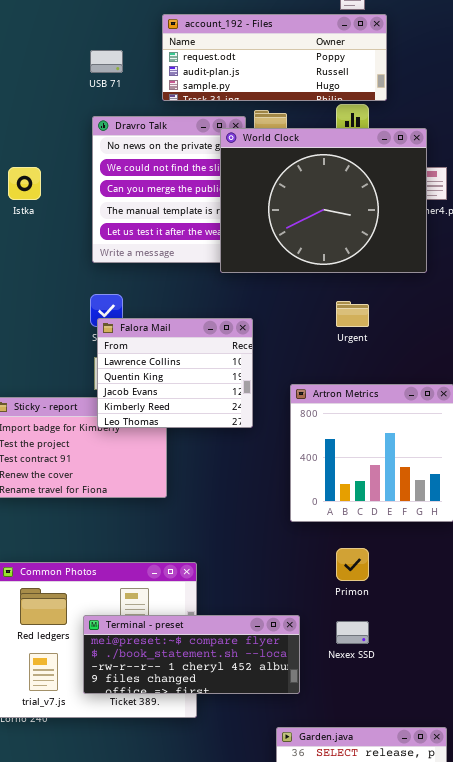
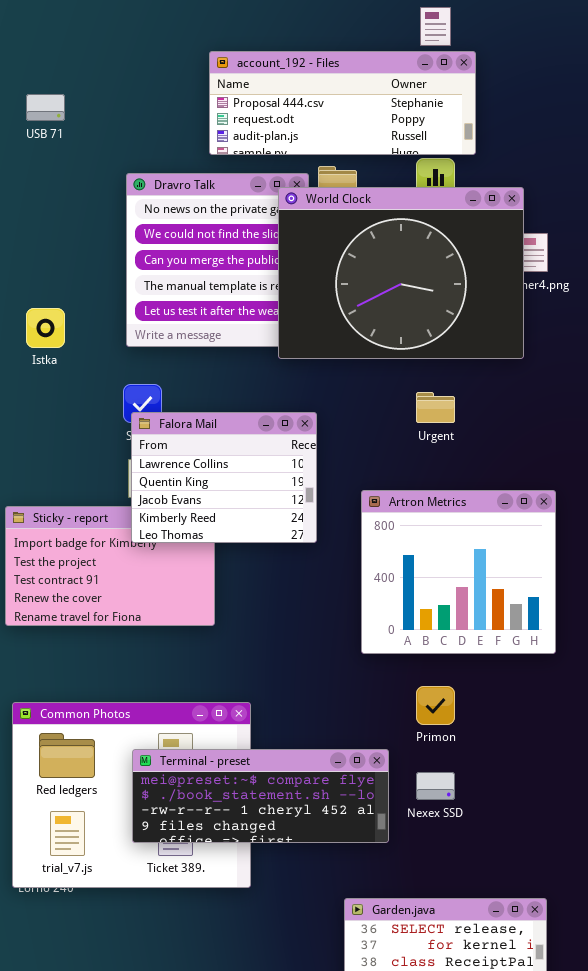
account_192 - Files: [162,14,387,101] -> [209,51,476,155], scrolled up 1 row
USB 71: [90,50,123,73] -> [26,94,65,121], moved
Istka: [8,167,41,200] -> [26,308,65,348], moved
Terminal - preset: [83,615,300,694] -> [132,749,389,843], moved

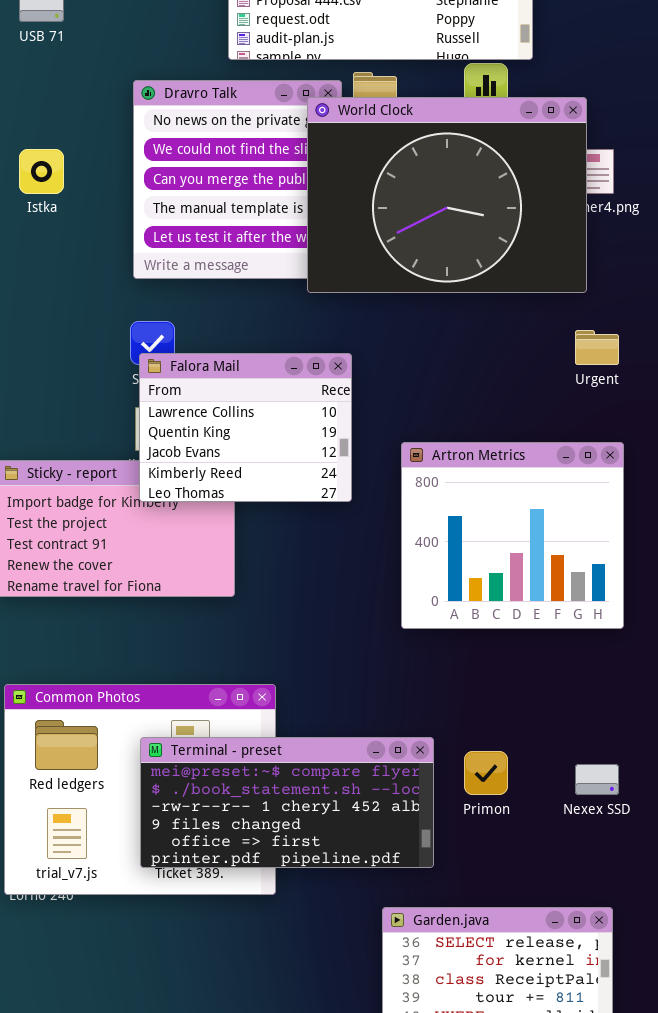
Istka: [26,308,65,348] -> [19,149,64,194], moved
Urgent: [416,392,455,423] -> [575,330,619,365], moved
Primon: [416,686,455,725] -> [464,751,508,795], moved
Terminal - preset: [132,749,389,843] -> [140,737,434,868], resized
Nexex SSD: [416,772,455,800] -> [575,764,619,795], moved

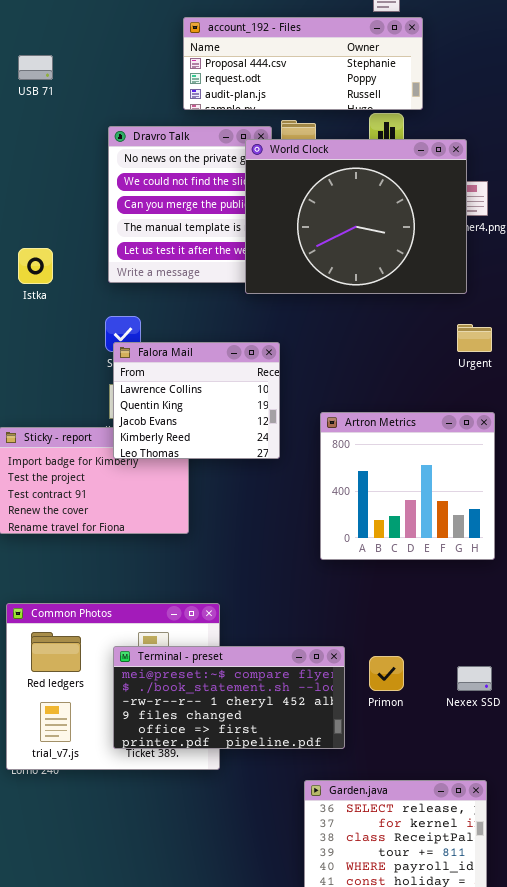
Istka: [19,149,64,194] -> [18,248,53,284], moved

